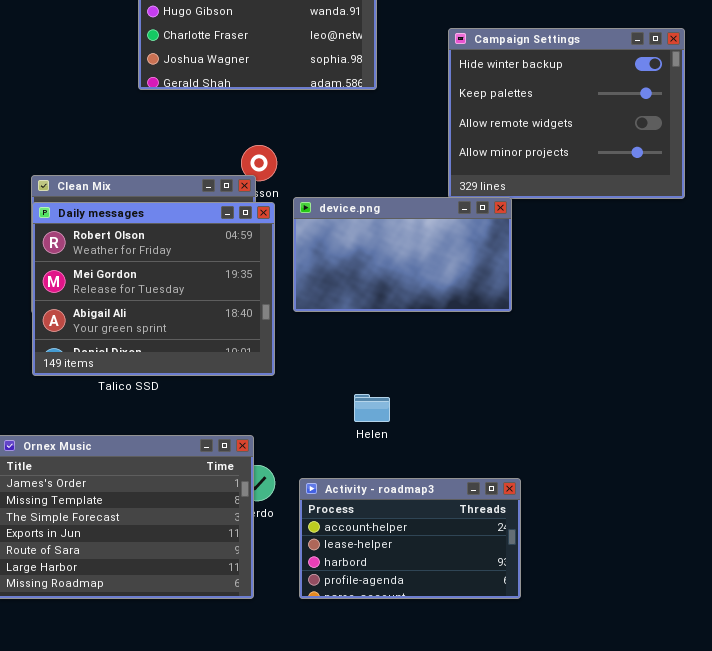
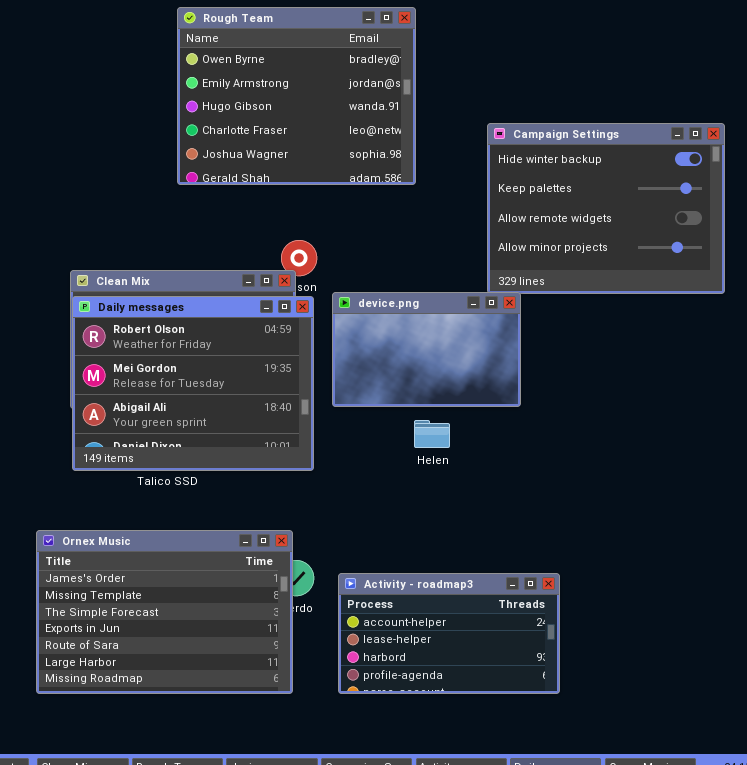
device.png: [293,197,512,312] -> [332,292,521,407], resized
Helen: [354,394,390,422] -> [414,420,450,448], moved

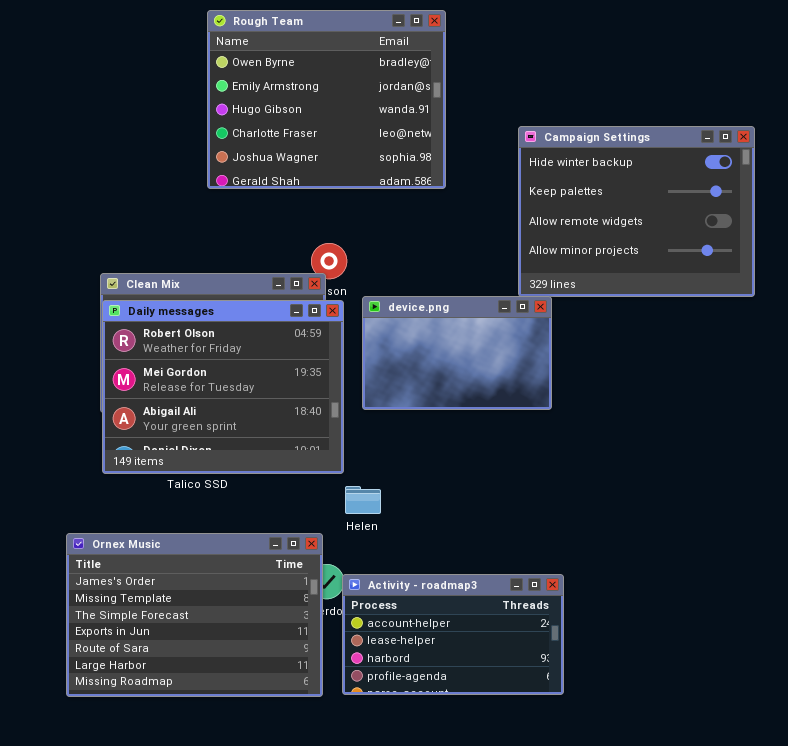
Helen: [414,420,450,448] -> [345,486,381,514], moved
Activity - roadmap3: [338,573,560,694] -> [342,574,564,695], moved

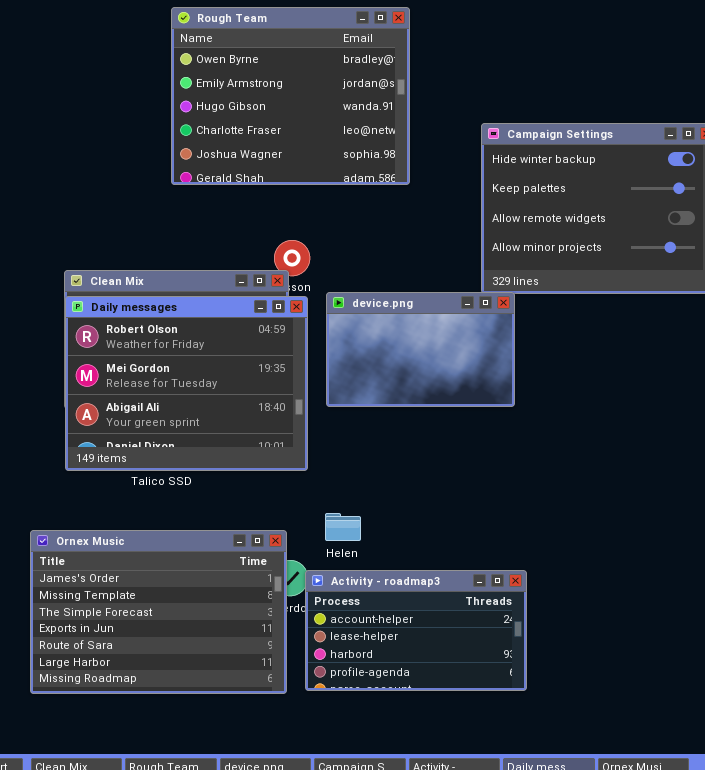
Helen: [345,486,381,514] -> [325,513,361,541], moved

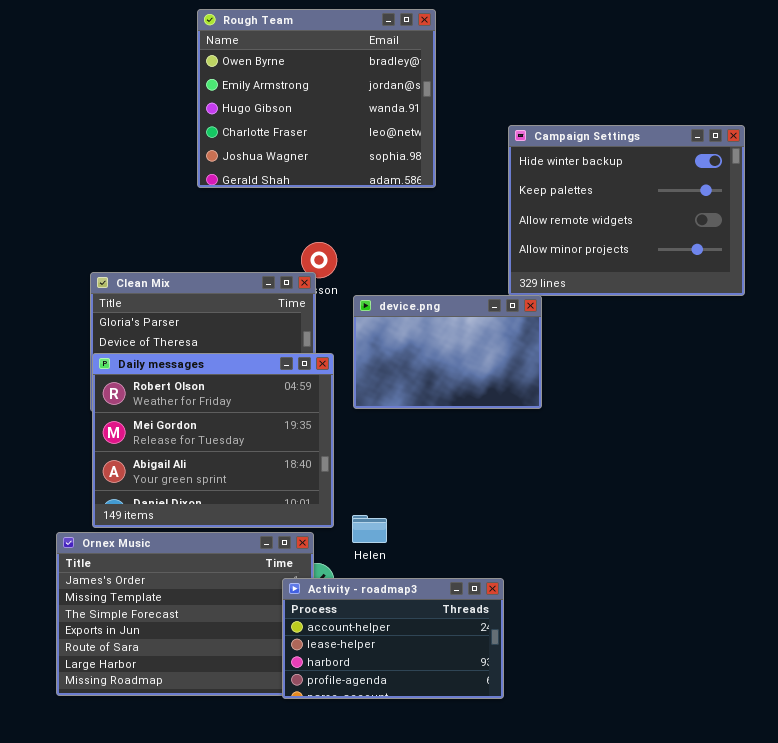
Daily messages: [65,296,308,471] -> [92,353,334,528], moved
Activity - roadmap3: [305,570,527,691] -> [282,578,504,699], moved

